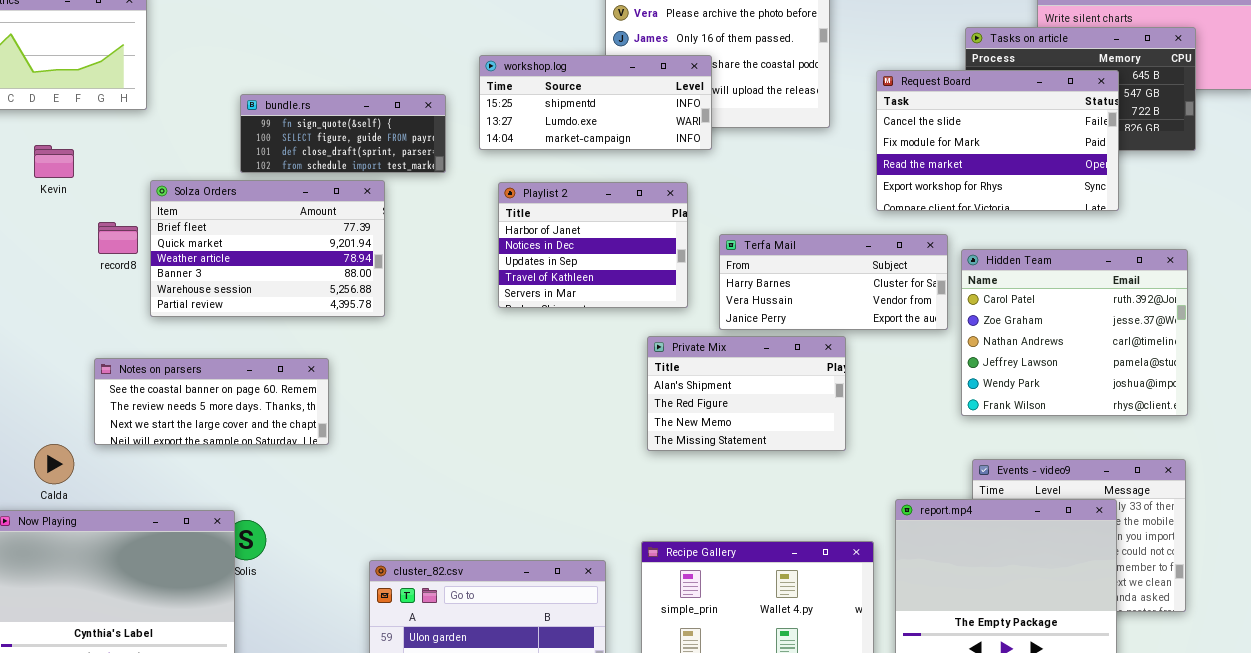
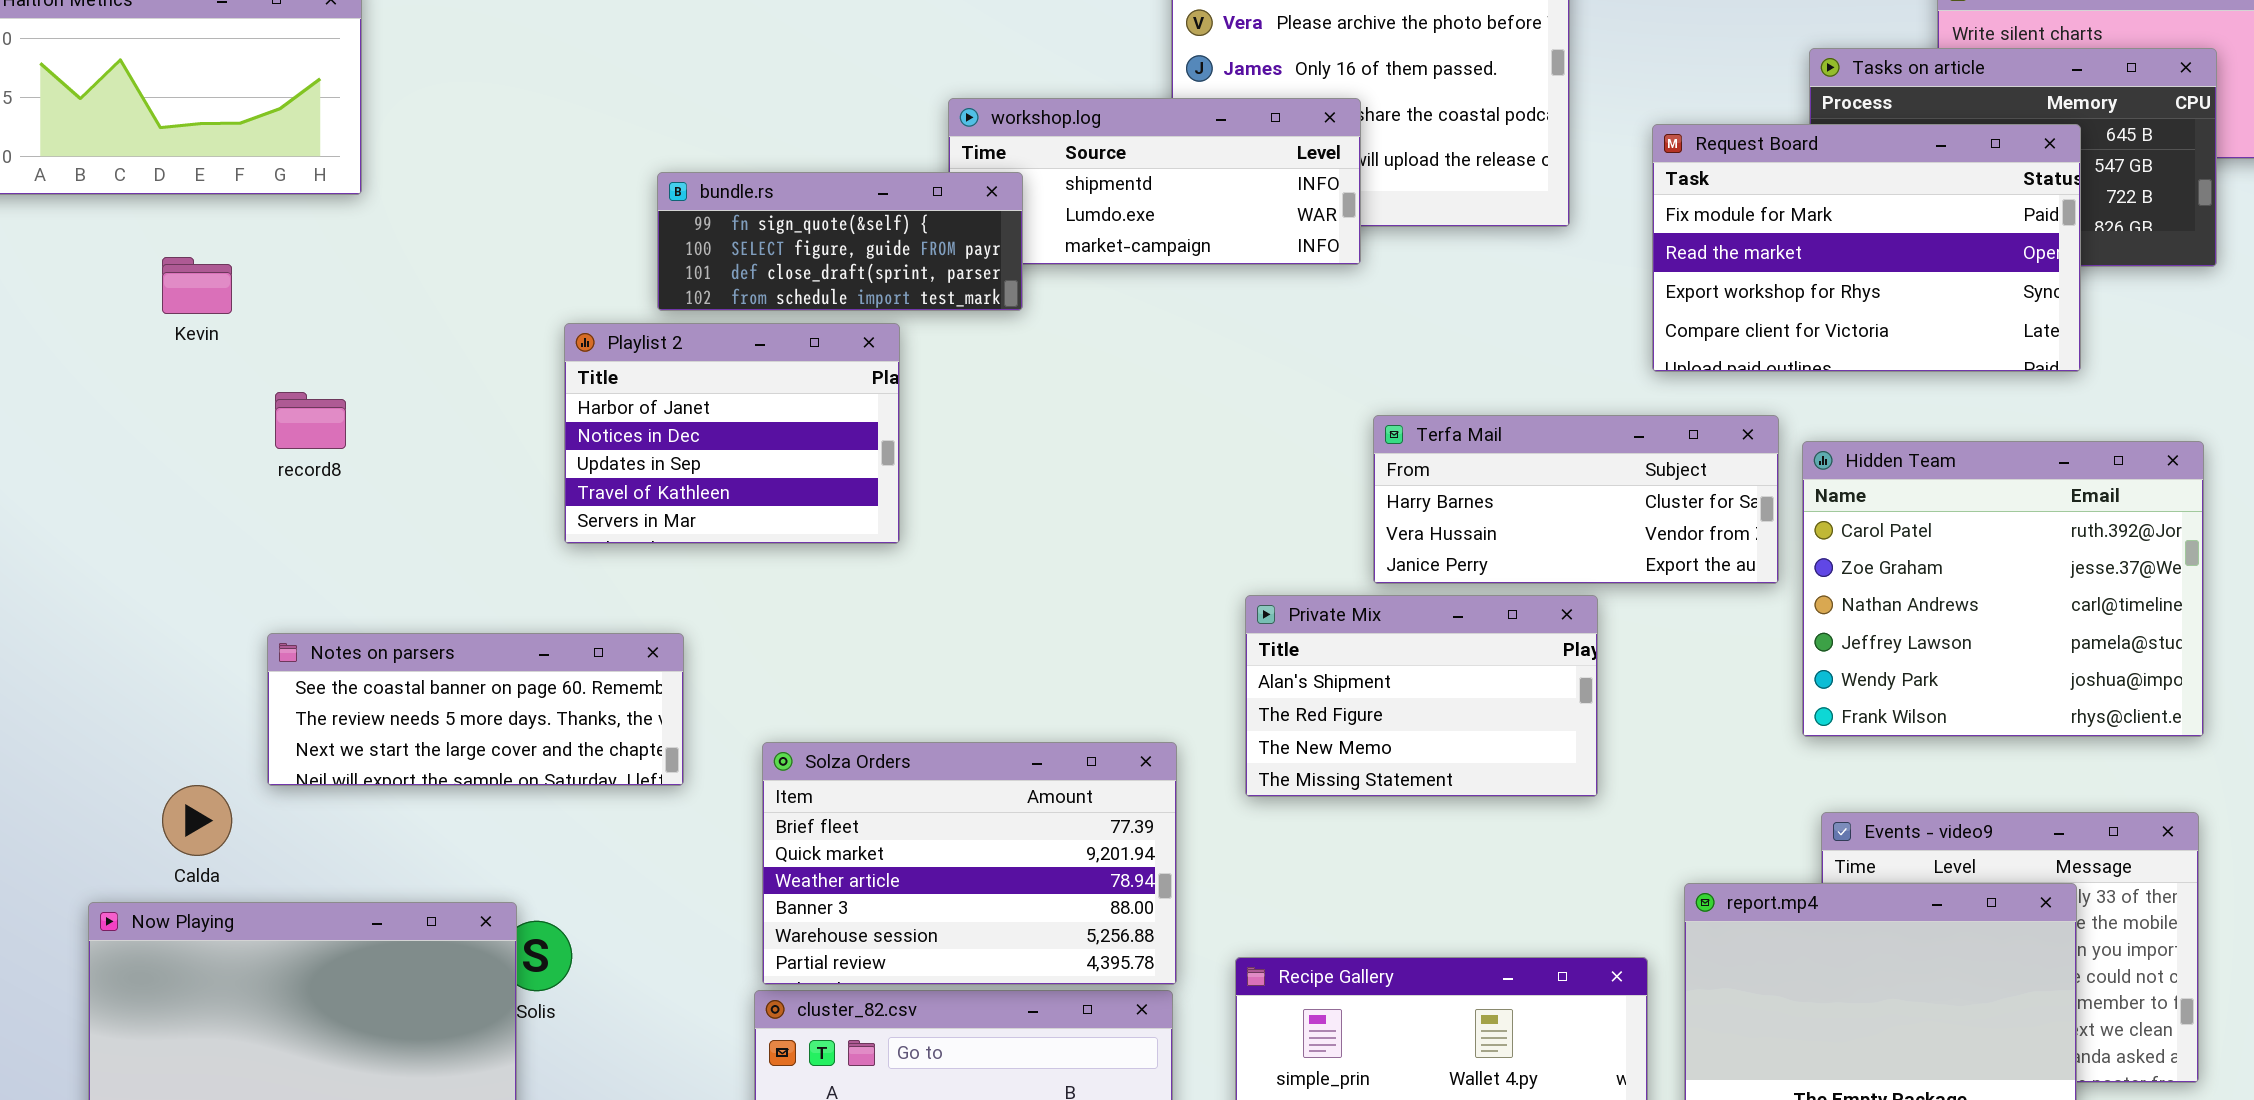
Request Board: [876,70,1119,211] -> [1652,124,2081,372], scrolled down 1 row
bundle.rs: [240,94,446,173] -> [657,172,1023,311], moved
Solza Orders: [150,180,385,317] -> [762,742,1177,985], moved
Playlist 2: [498,182,688,308] -> [564,323,900,544], moved

